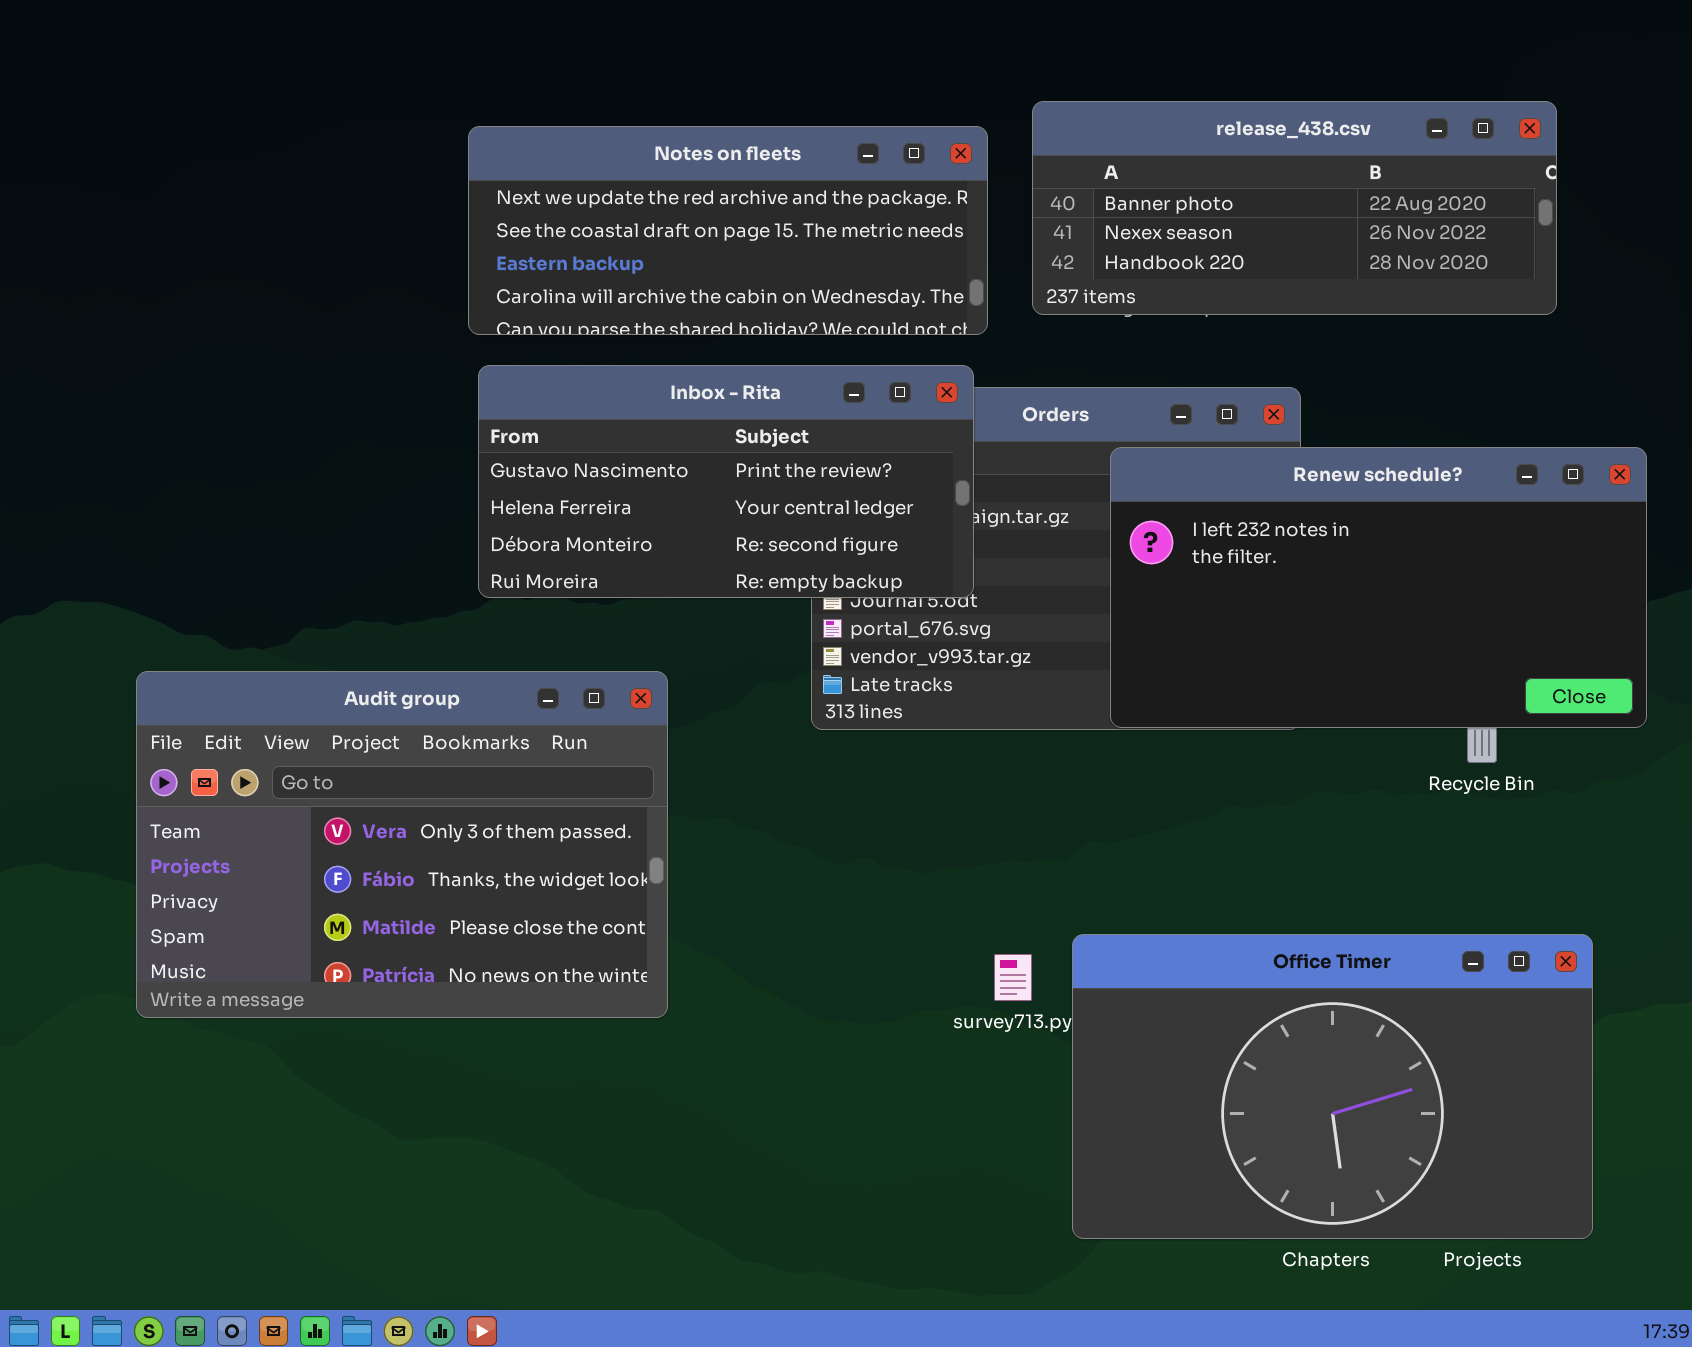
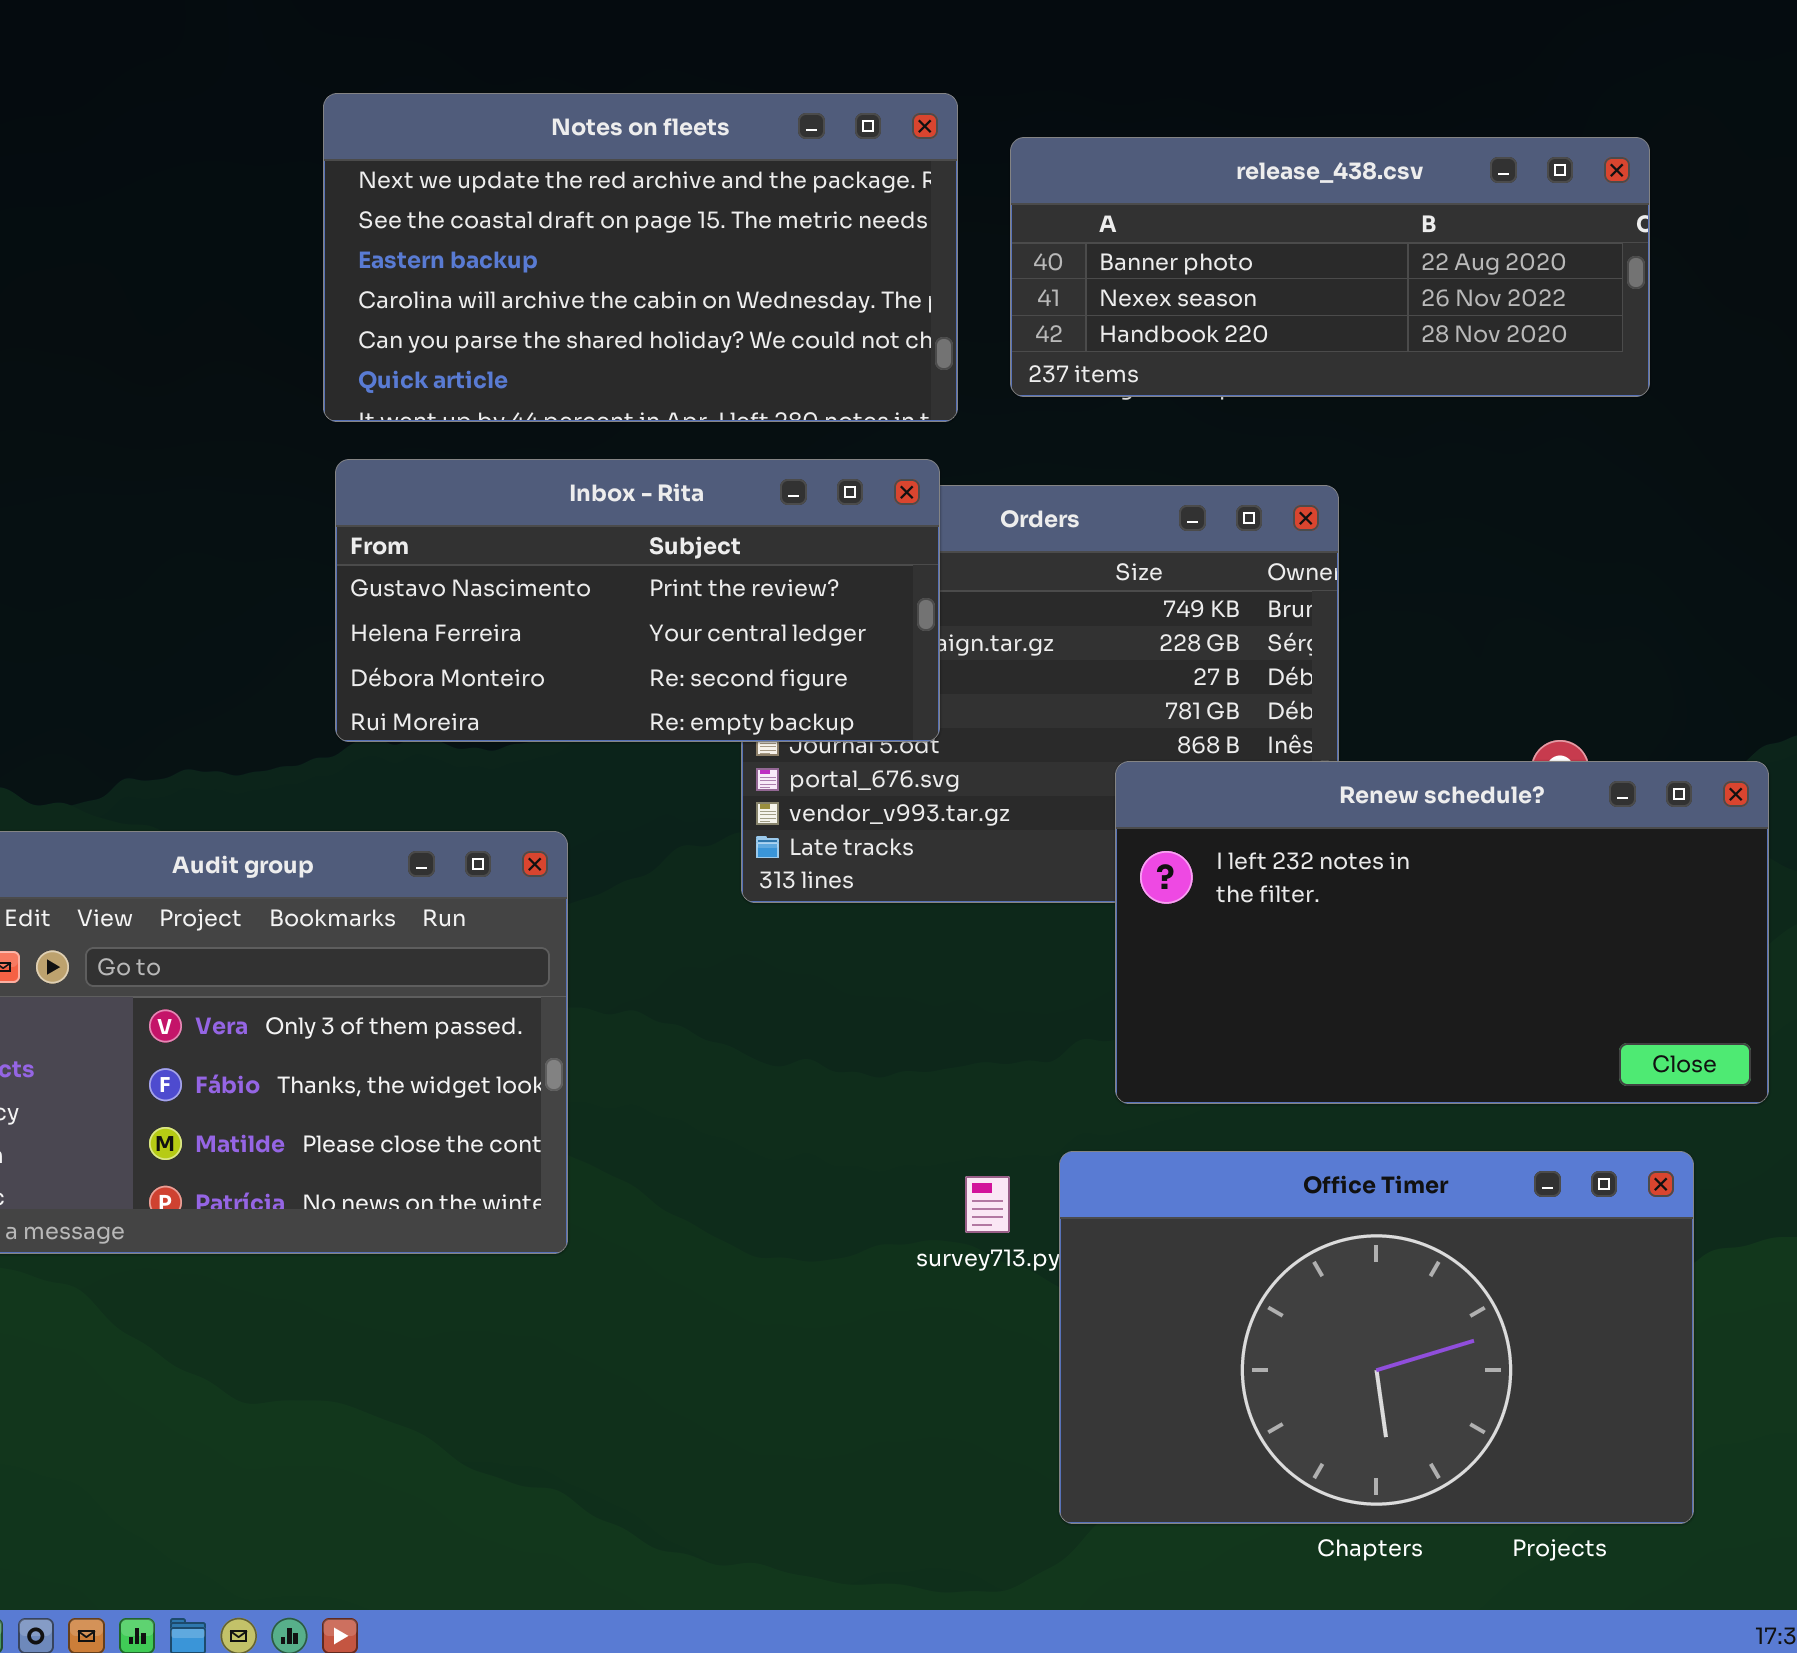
Notes on fleets: [468,126,988,335] -> [323,93,958,422], resized
Renew schedule?: [1110,447,1647,728] -> [1115,761,1769,1104], moved

